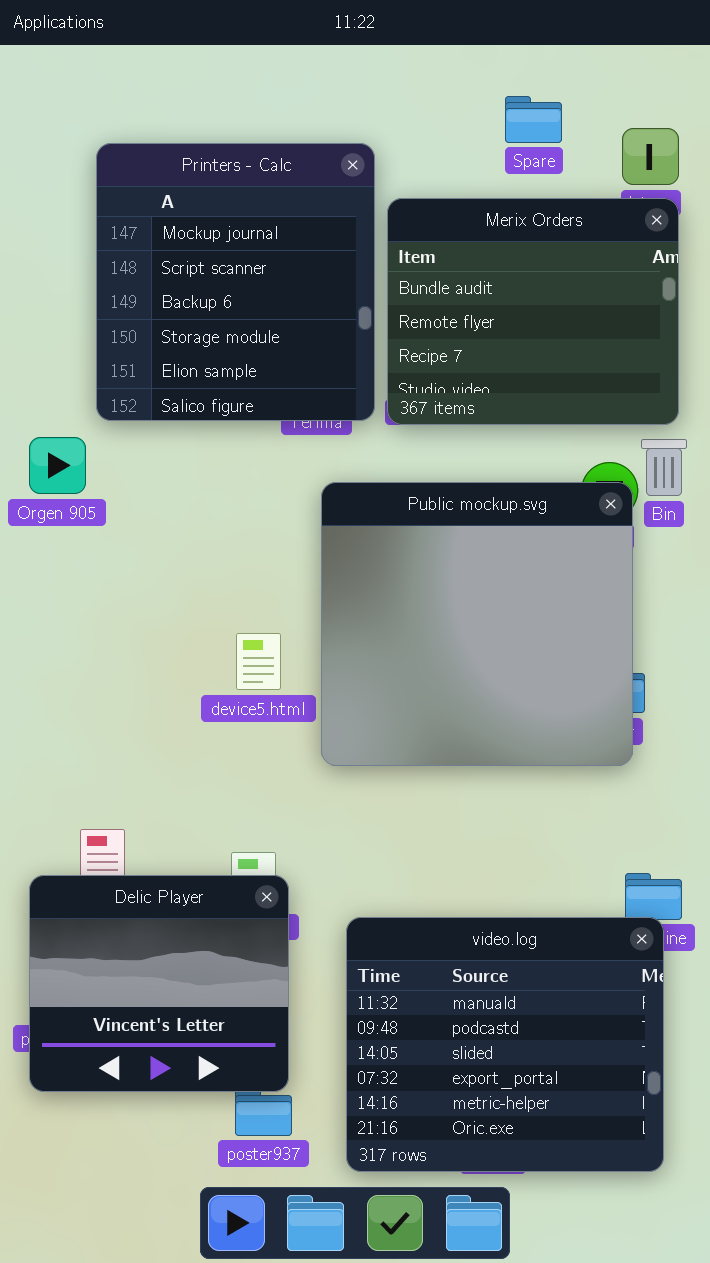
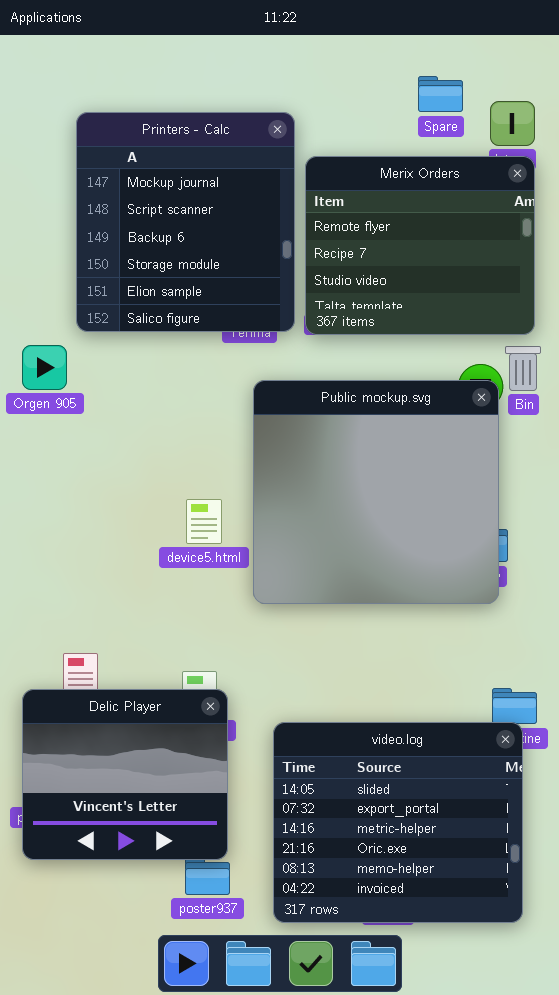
Spare: [505,96,562,143] -> [418,76,463,112], moved
Merix Orders: [387,198,679,425] -> [305,156,535,335], scrolled down 1 row
video.log: [346,917,664,1172] -> [273,722,523,923], scrolled down 2 rows

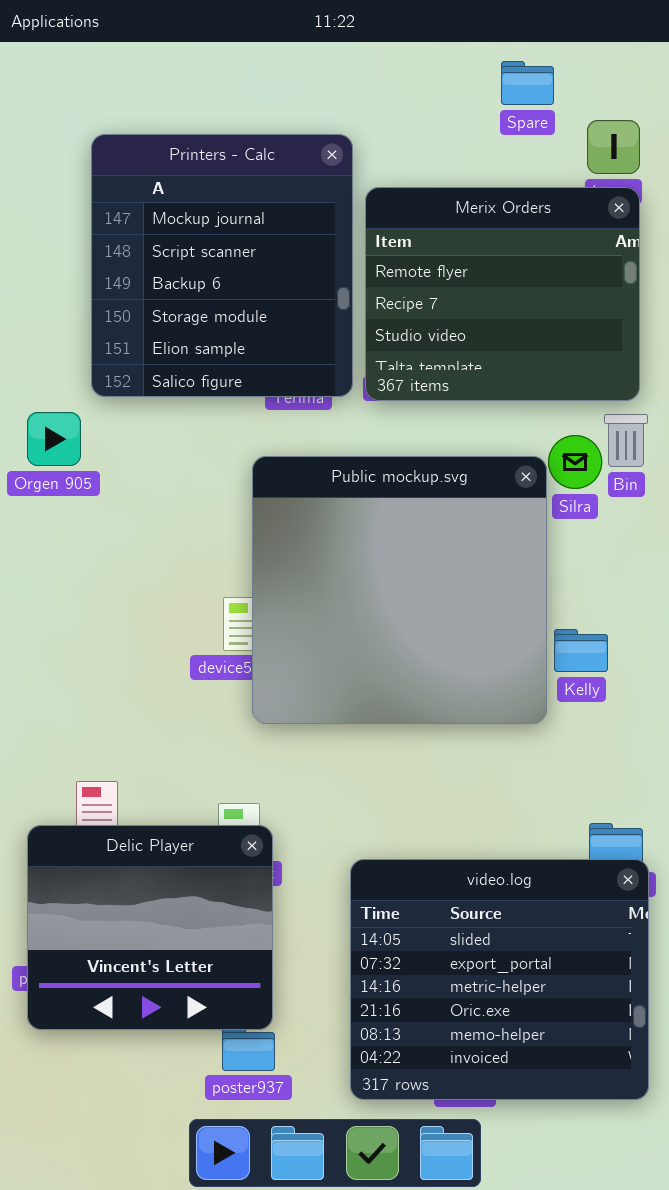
Spare: [418,76,463,112] -> [501,61,554,105], moved
Public mockup.svg: [253,380,499,604] -> [252,456,547,724], moved
video.log: [273,722,523,923] -> [350,859,649,1100], moved

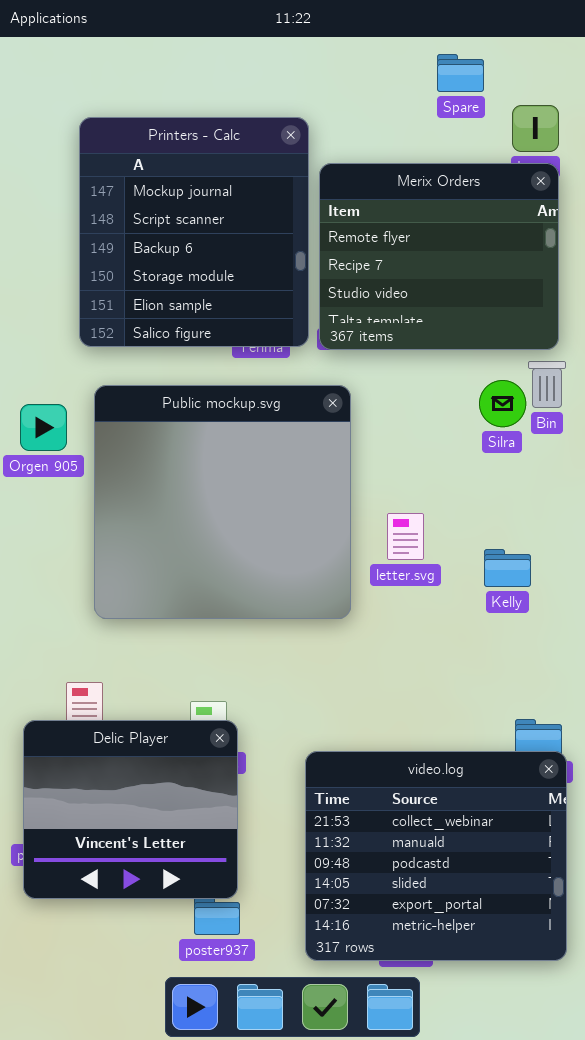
Orgen 905: [27,412,81,466] -> [20,404,67,451], moved
Public mockup.svg: [252,456,547,724] -> [94,385,351,619], moved
video.log: [350,859,649,1100] -> [305,751,567,961], scrolled up 3 rows

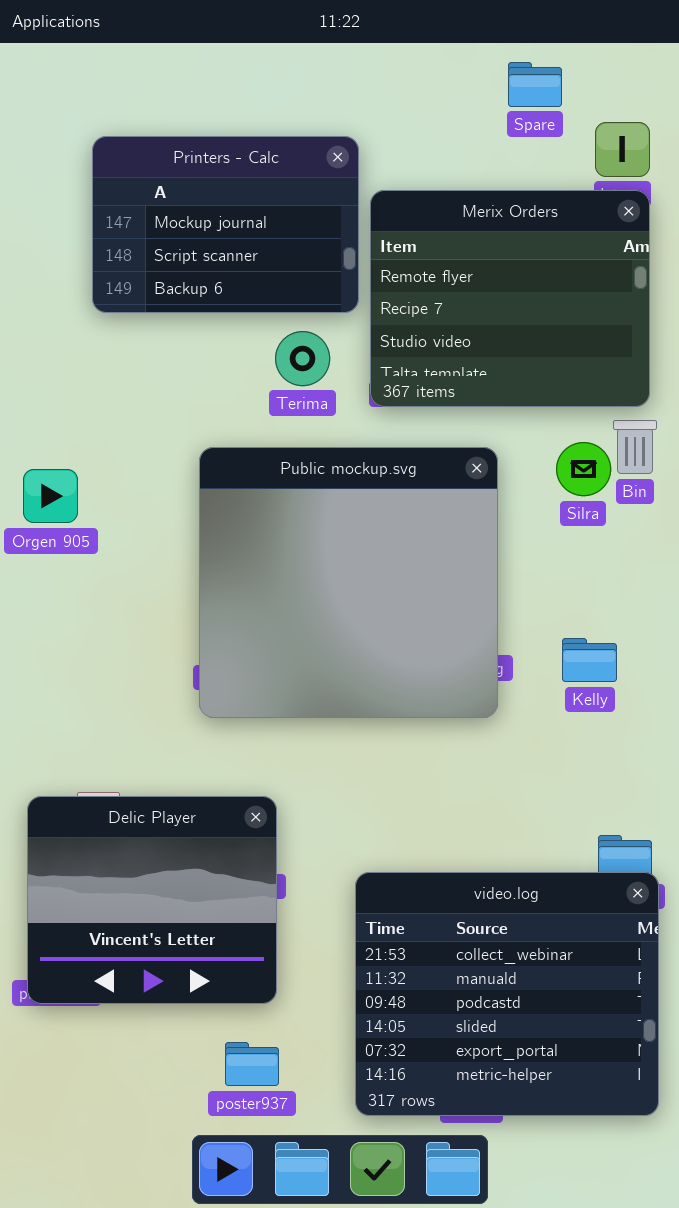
Printers - Calc: [79,117,309,347] -> [92,136,359,313], resized
Public mockup.svg: [94,385,351,619] -> [199,447,498,718], moved
Delic Player: [23,720,238,899] -> [27,796,277,1004], moved

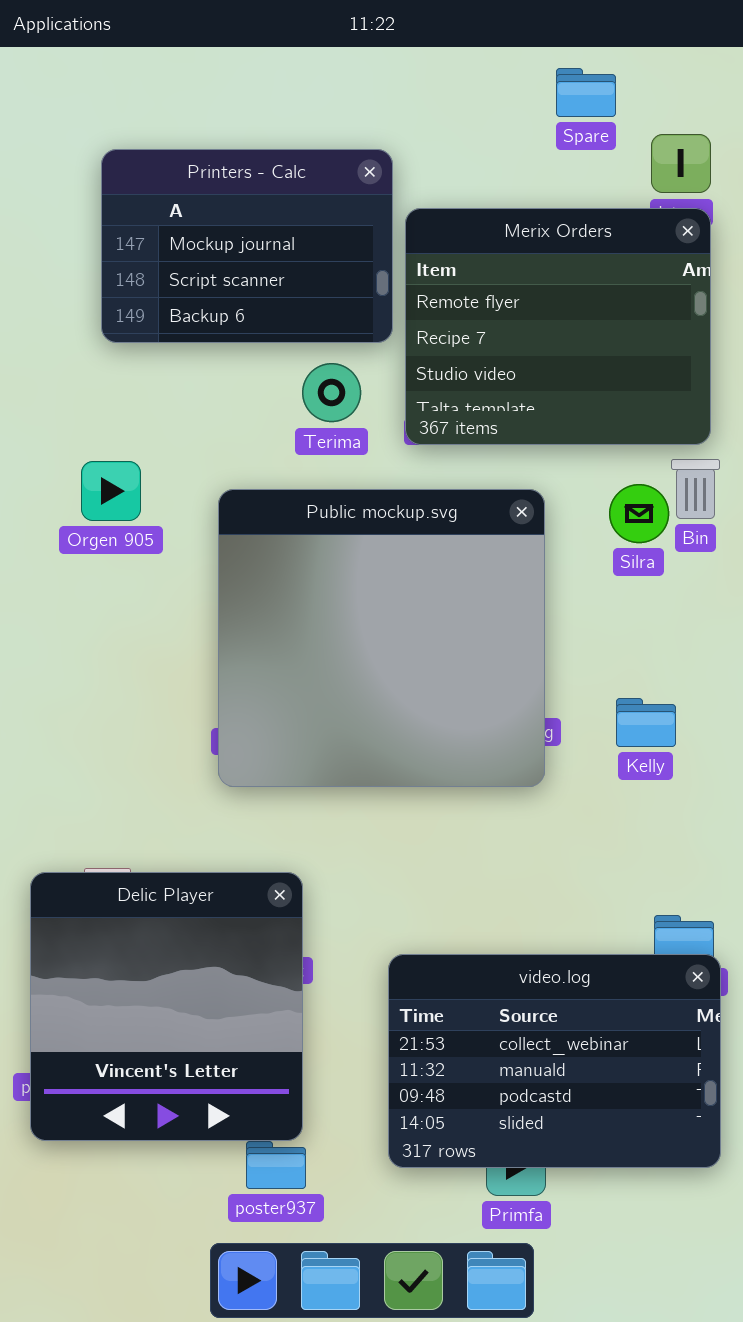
Orgen 905: [23,469,78,523] -> [81,461,141,521], moved
Delic Player: [27,796,277,1004] -> [30,872,303,1141], resized
video.log: [355,872,659,1116] -> [388,954,721,1168], resized

